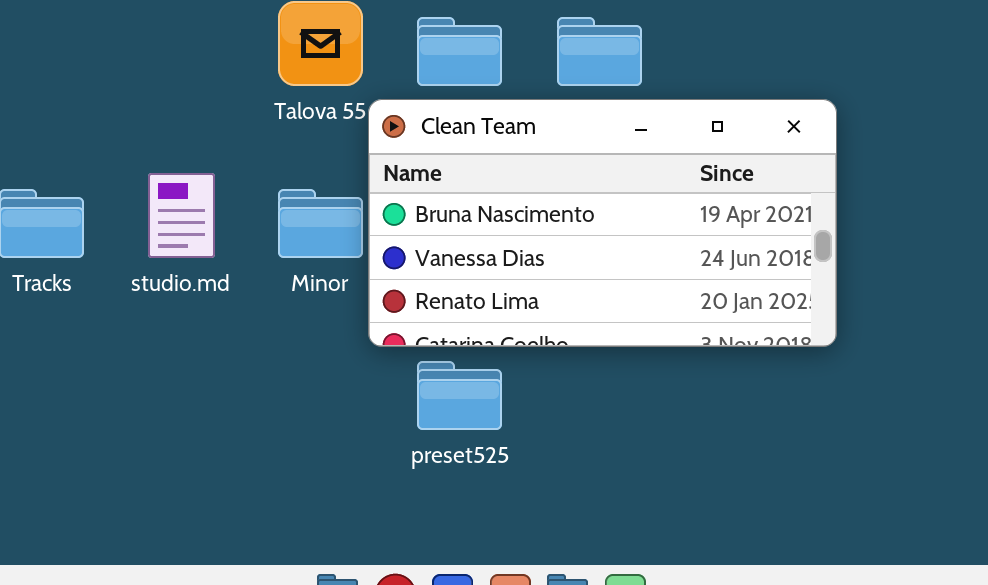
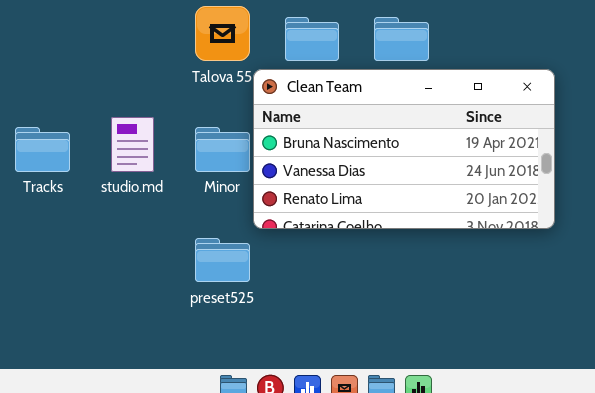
preset525: [417,361,502,430] -> [195,238,250,282], moved

